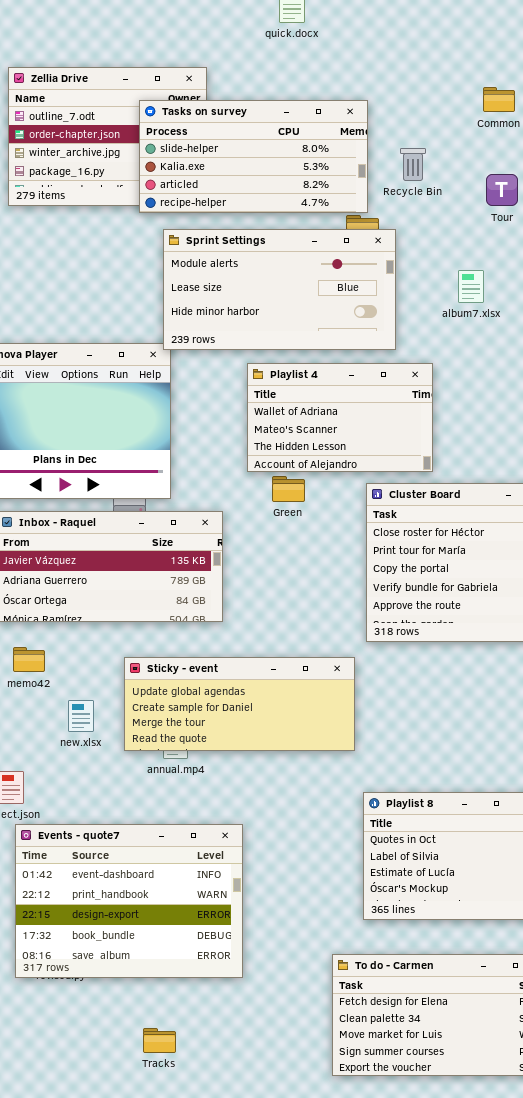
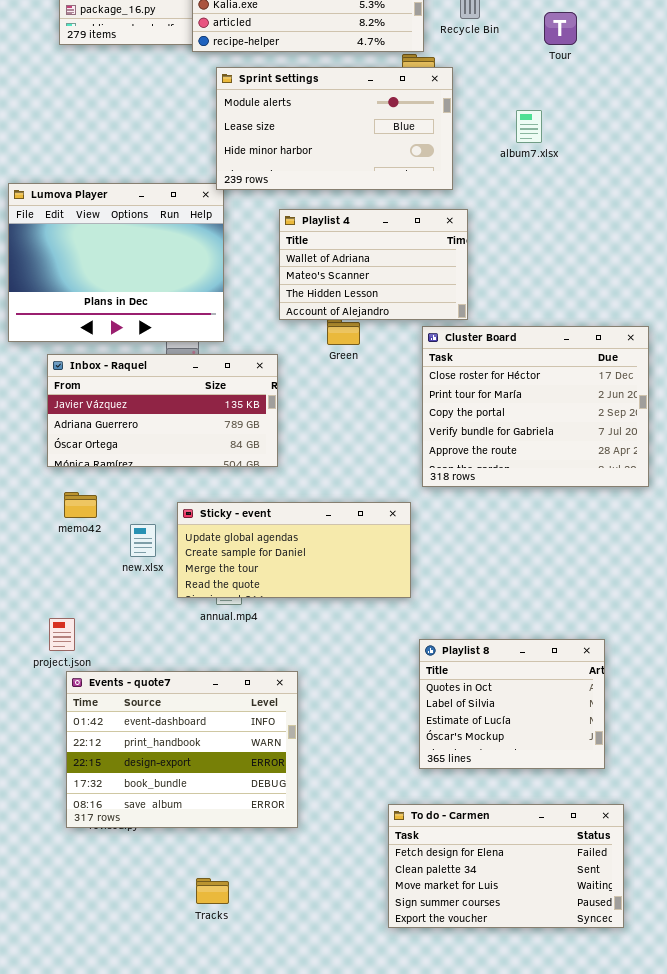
Playlist 4: [247,363,433,472] -> [279,209,468,320], moved
new.xlsx: [68,700,94,732] -> [130,524,156,557], moved

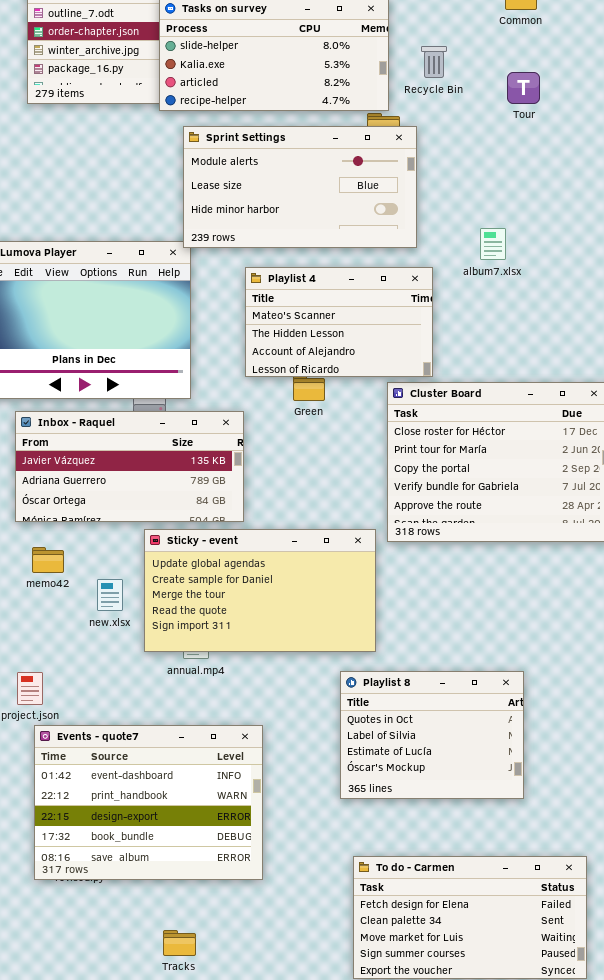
album7.xlsx: [516,110,542,143] -> [480,228,506,260], moved
Playlist 4: [279,209,468,320] -> [245,267,433,377], scrolled down 1 row
Sticky - event: [177,502,411,598] -> [144,529,376,652], resized
Playlist 8: [419,639,605,769] -> [340,671,524,799], moved

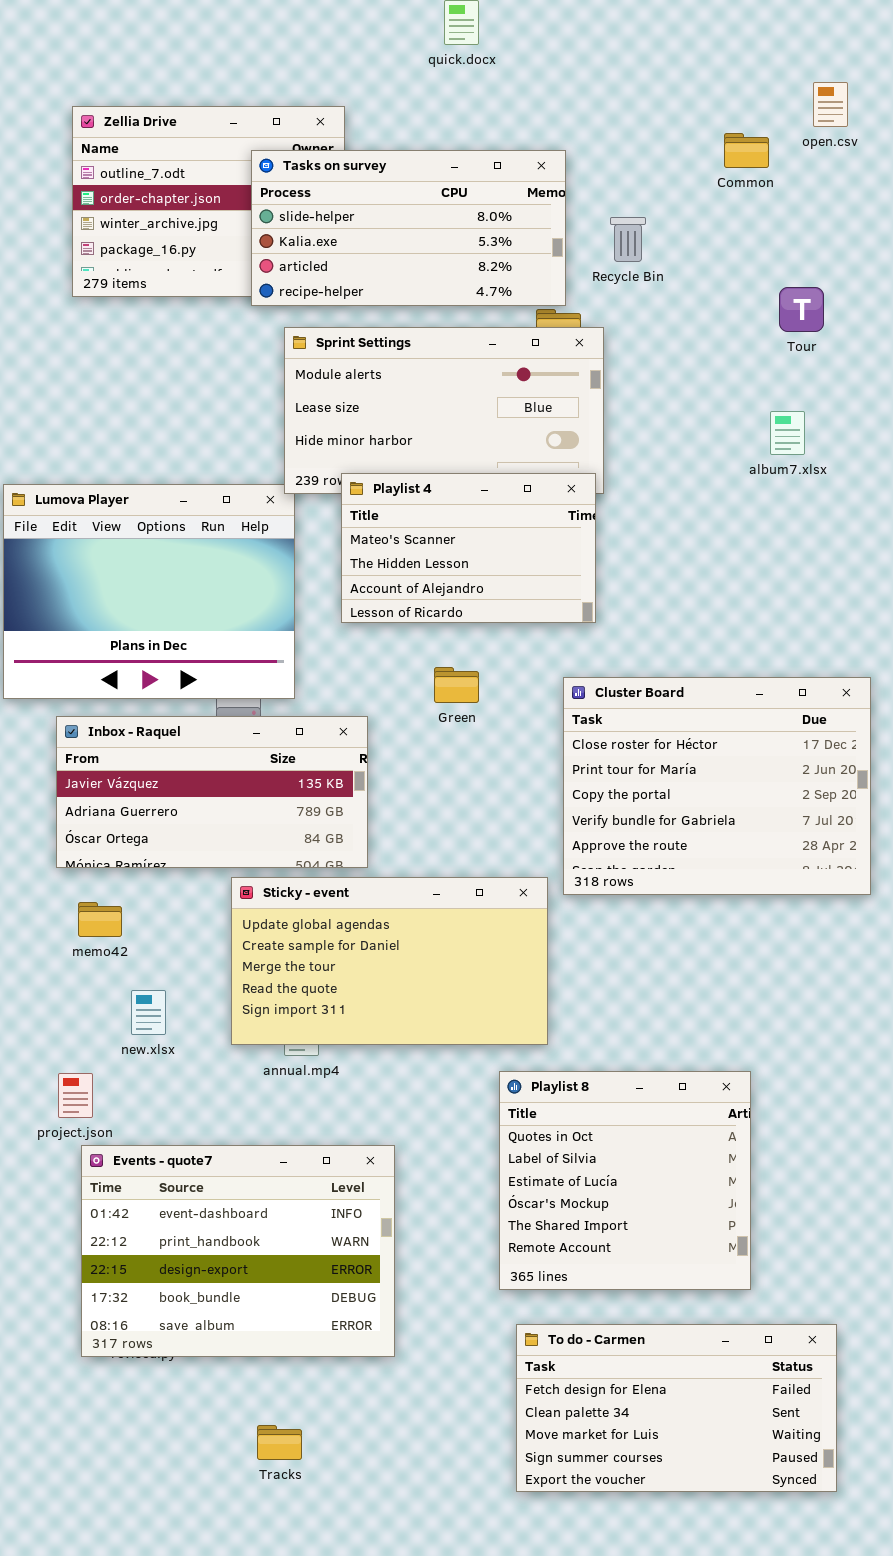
Tour: [507,72,540,104] -> [779,287,824,332], moved
album7.xlsx: [480,228,506,260] -> [770,411,805,455], moved
Playlist 4: [245,267,433,377] -> [341,473,596,623], moved
new.xlsx: [97,579,123,611] -> [131,990,166,1035], moved
Playlist 8: [340,671,524,799] -> [499,1071,751,1290], resized

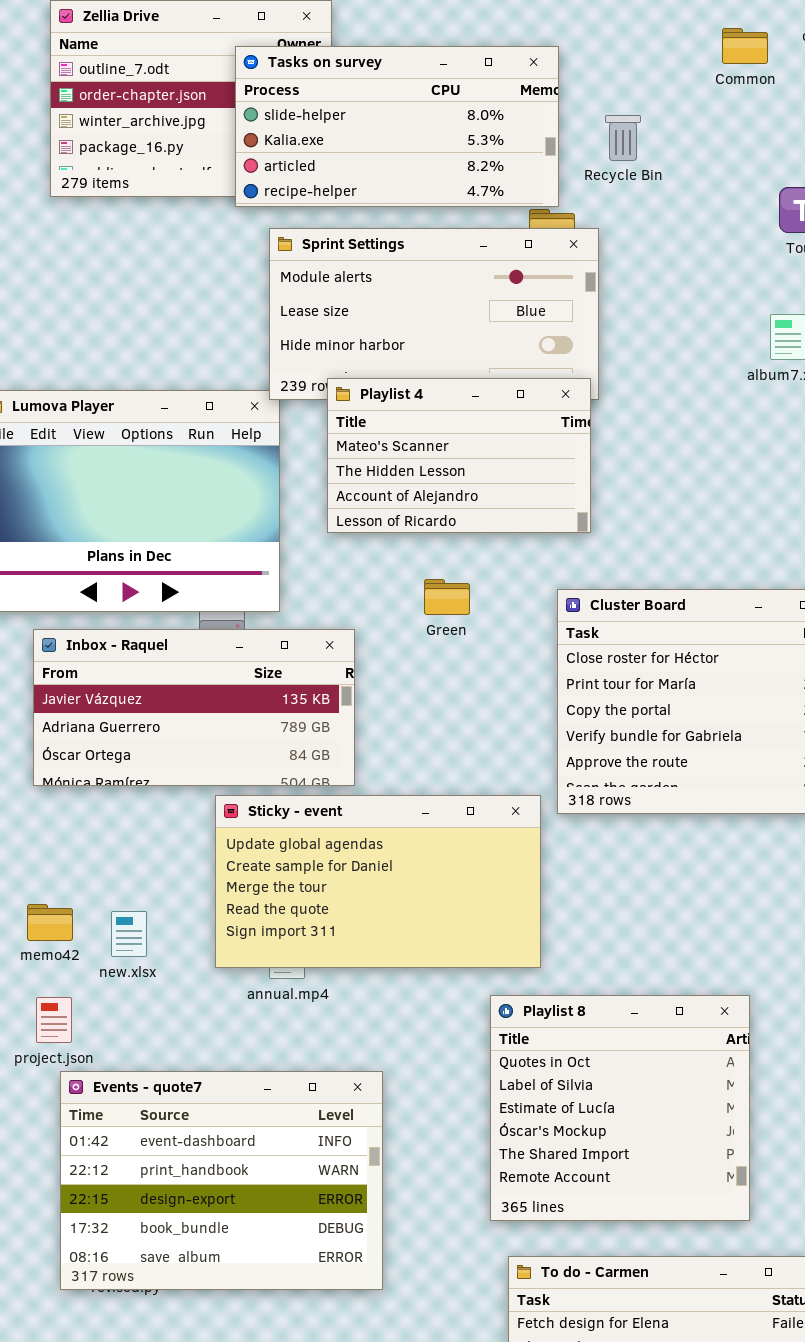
memo42: [78,902,122,937] -> [27,904,73,941], moved

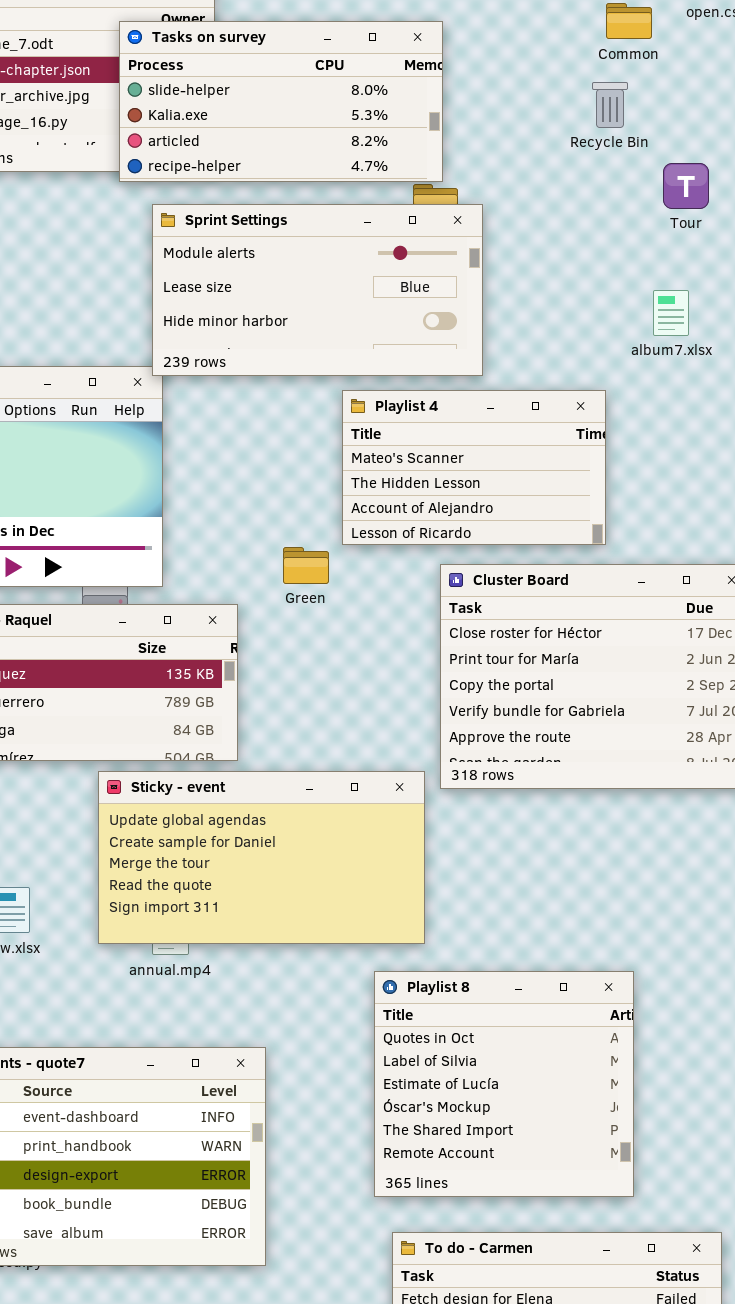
Recycle Bin: [605,115,641,161] -> [592,82,628,128], moved
Playlist 4: [327,378,591,533] -> [342,390,606,545], moved
Green: [424,579,470,615] -> [283,547,329,584], moved

